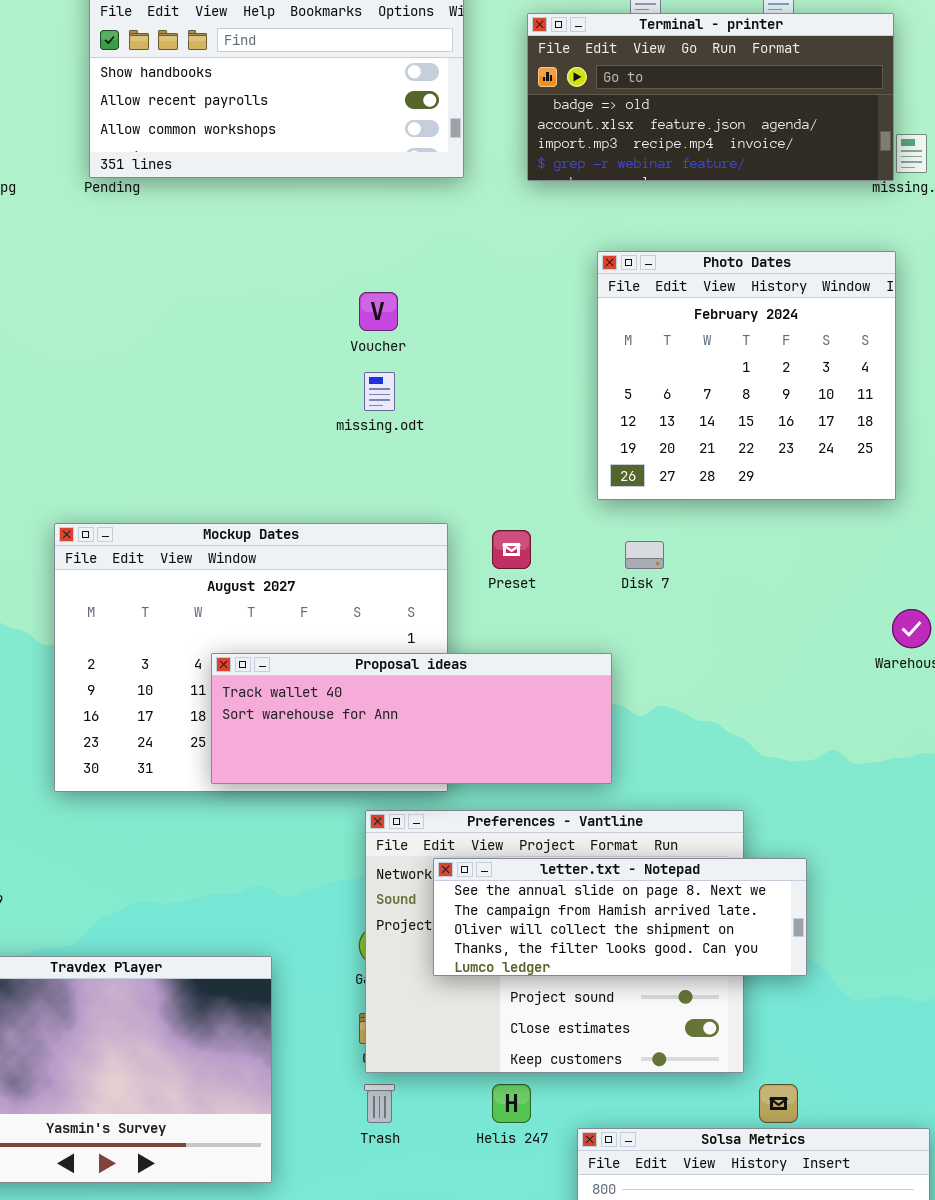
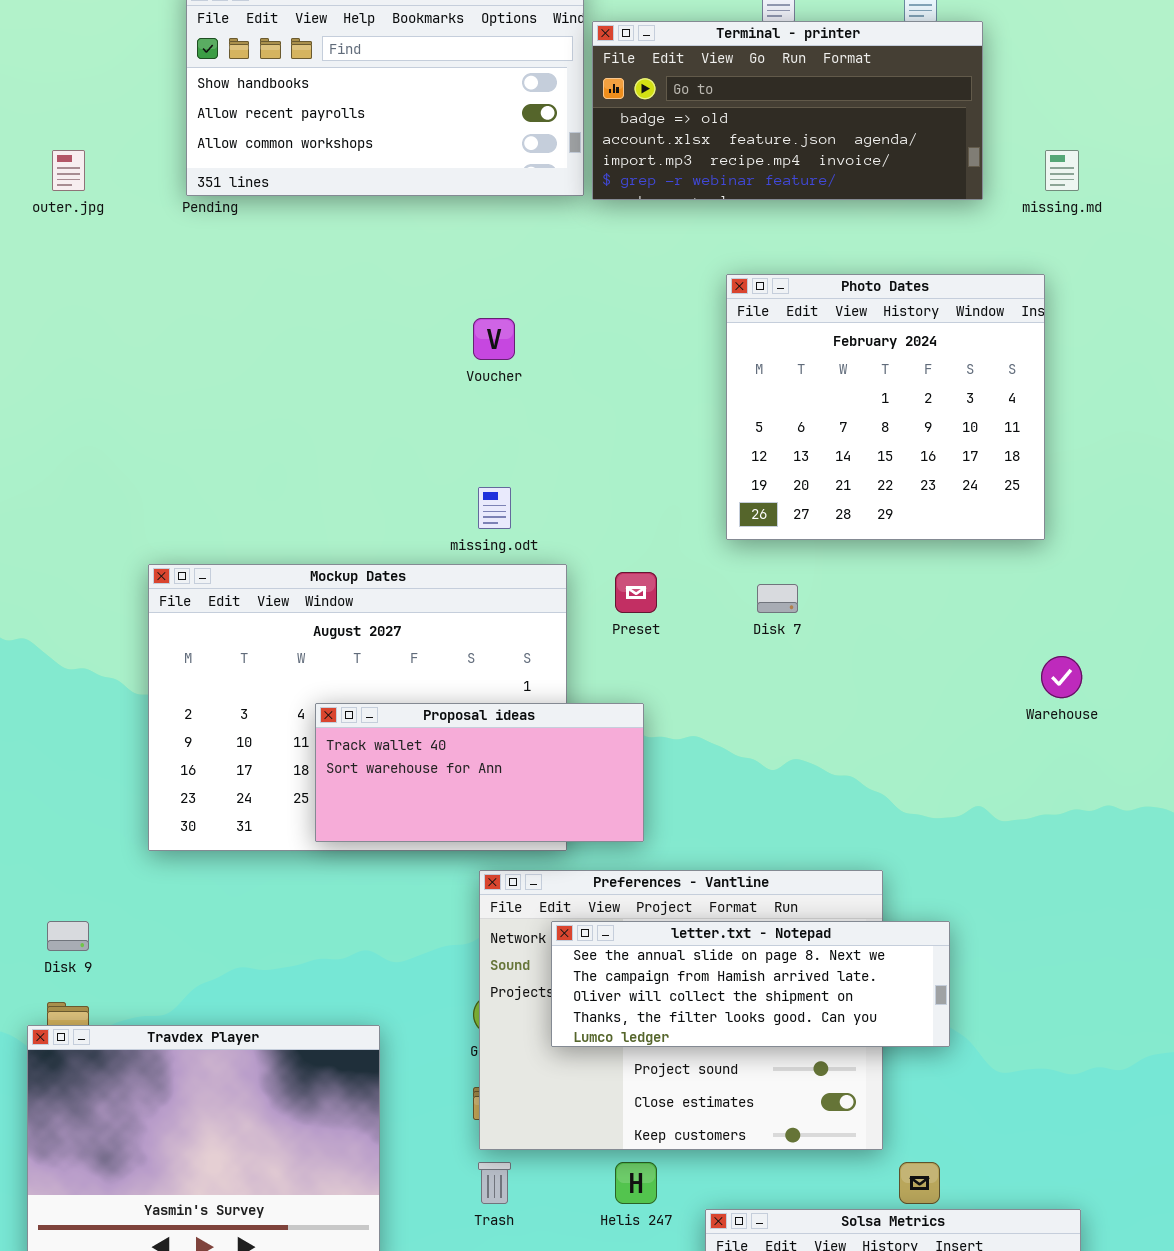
Terminal - printer: [527,13,894,181] -> [592,21,983,200], moved
missing.odt: [364,372,395,411] -> [478,487,511,529], moved
Proposal ideas: [211,653,612,784] -> [315,703,644,842], resized

